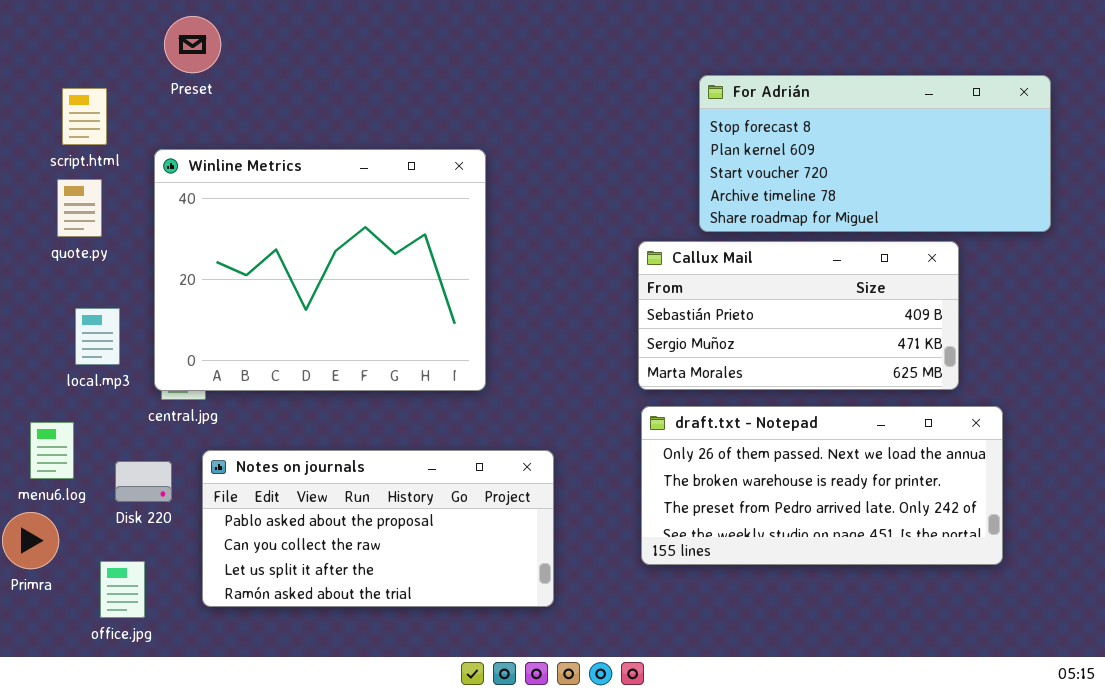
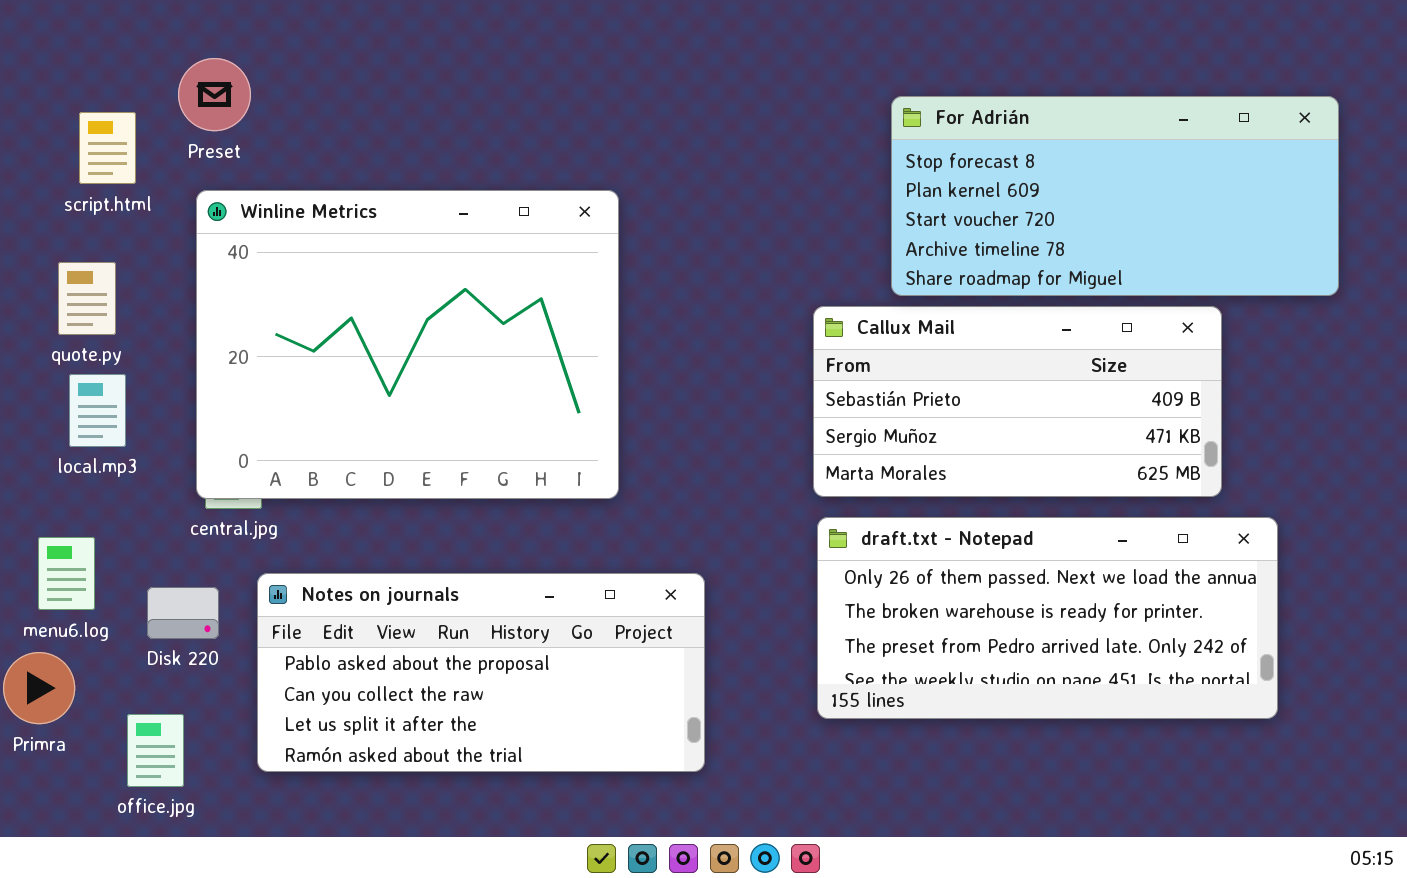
Preset: [164,16,221,73] -> [178,58,251,131], moved
quote.py: [57,179,102,237] -> [58,262,116,335], moved
local.mp3: [75,308,120,365] -> [69,374,126,447], moved

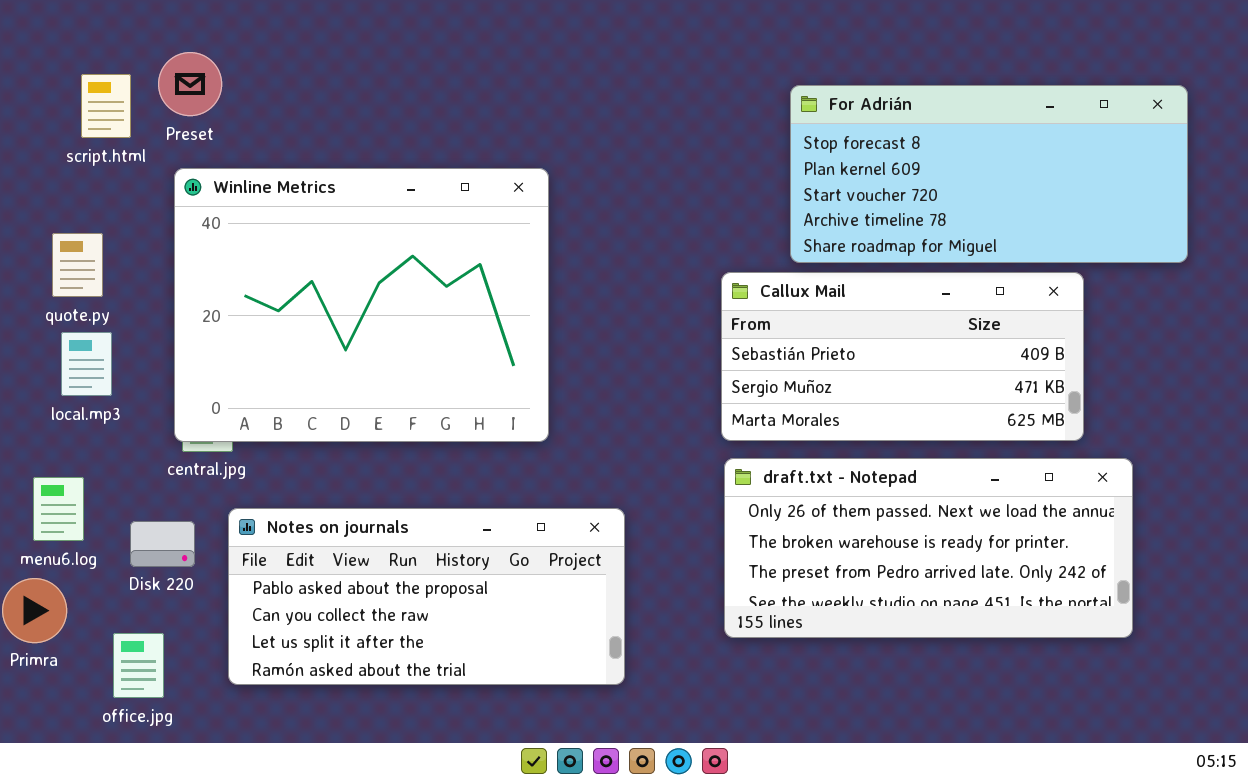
script.html: [79,112,136,184] -> [81,74,131,138], moved

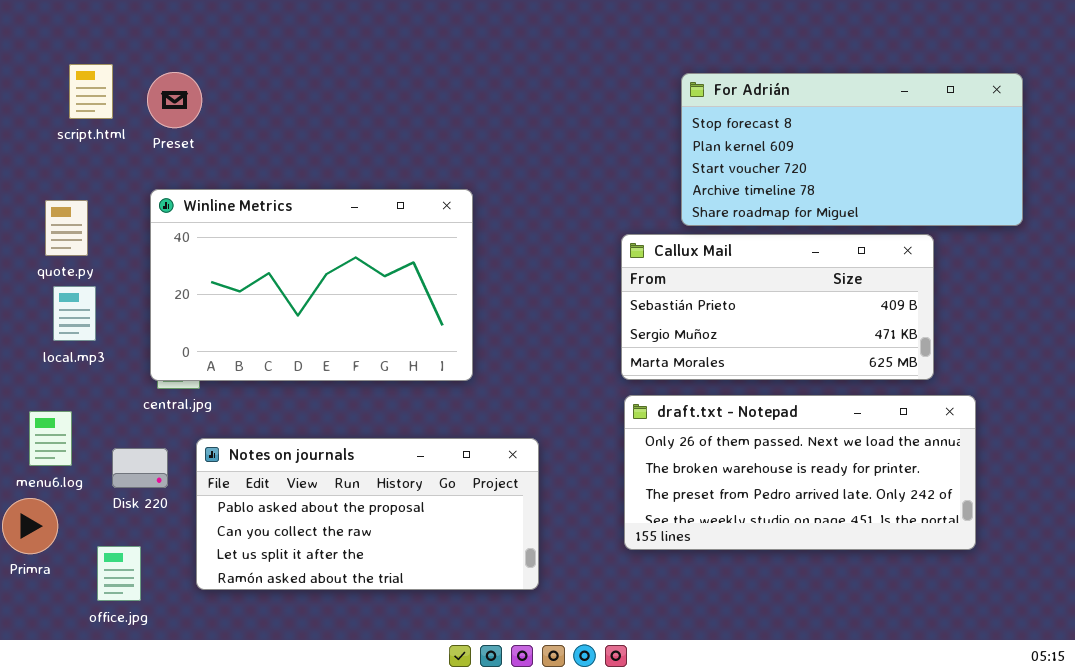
Preset: [158,52,222,116] -> [147,72,202,128], moved
Winline Metrics: [174,168,549,442] -> [150,189,473,381], resized

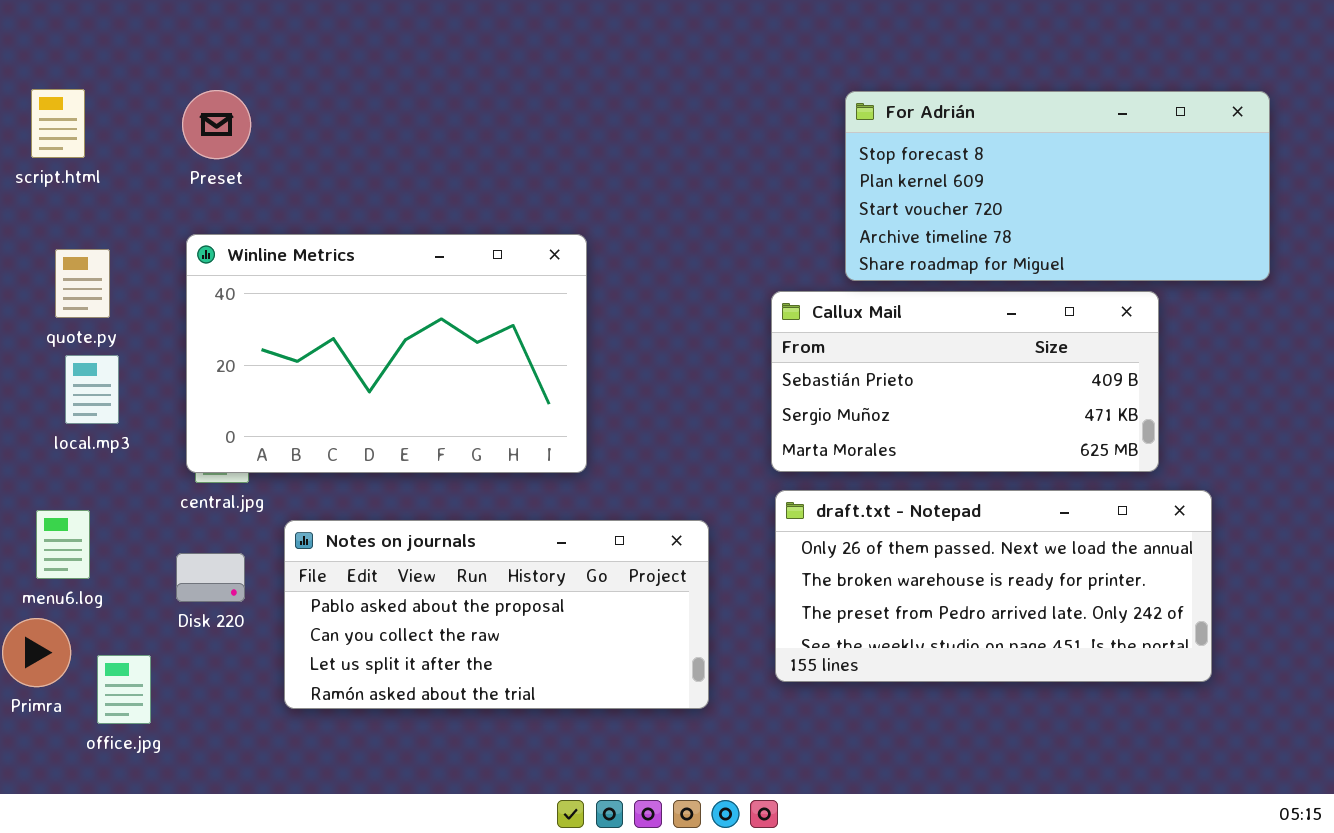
script.html: [69,64,113,119] -> [31,89,85,158], moved
Notes on journals: [196,438,539,590] -> [284,520,709,709], moved
Disk 220: [112,448,168,488] -> [176,553,245,602], moved
office.jpg: [97,546,141,601] -> [97,655,151,724], moved

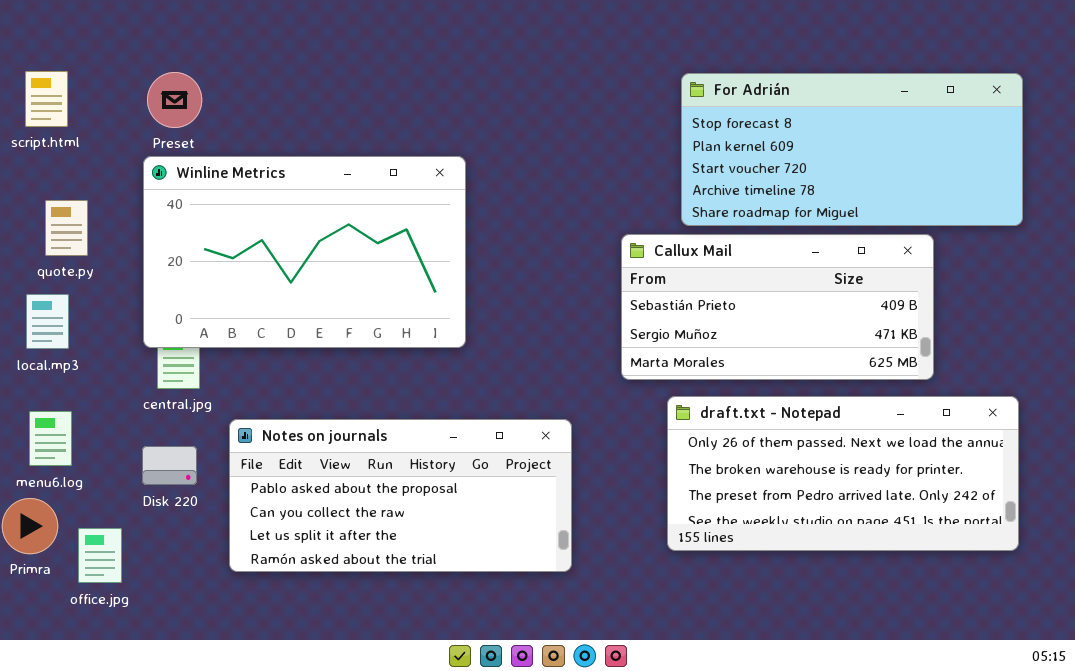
Winline Metrics: [186,234,587,473] -> [143,156,466,348], moved
local.mp3: [65,355,119,424] -> [26,294,69,349], moved
draft.txt - Notepad: [775,490,1212,682] -> [667,396,1019,551], moved

